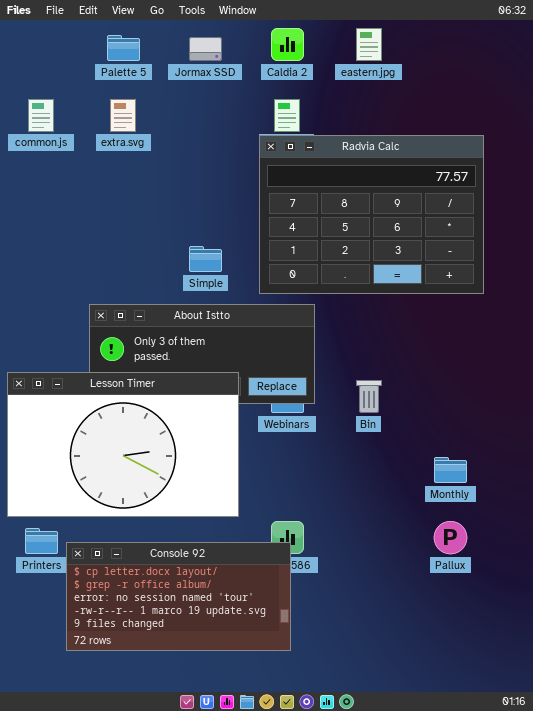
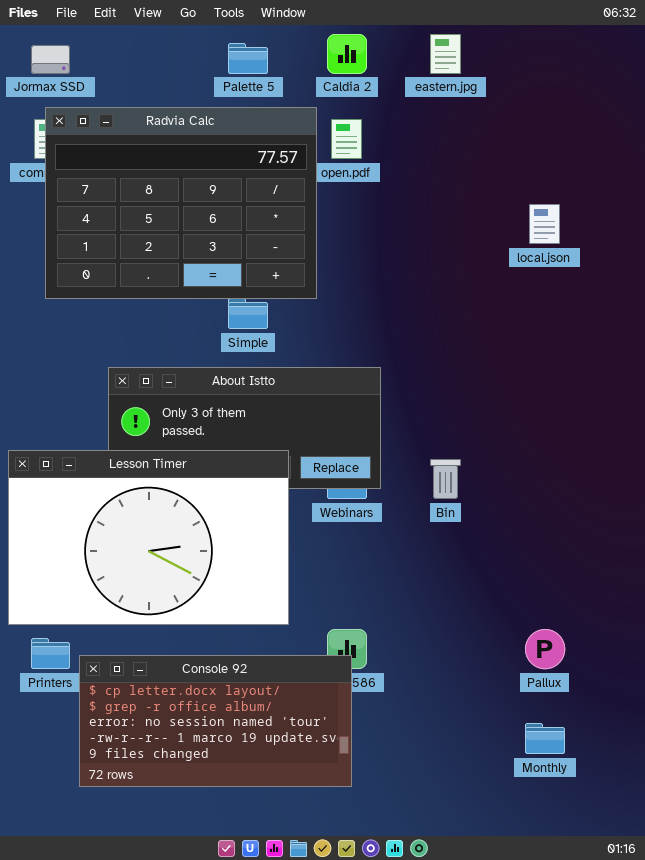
Palette 5: [107,35,140,61] -> [228,43,268,74], moved
Jormax SSD: [189,37,222,61] -> [31,45,70,74], moved
Radvia Calc: [259,135,484,294] -> [45,107,317,299], moved
Monthly: [434,457,467,483] -> [525,723,565,754], moved

